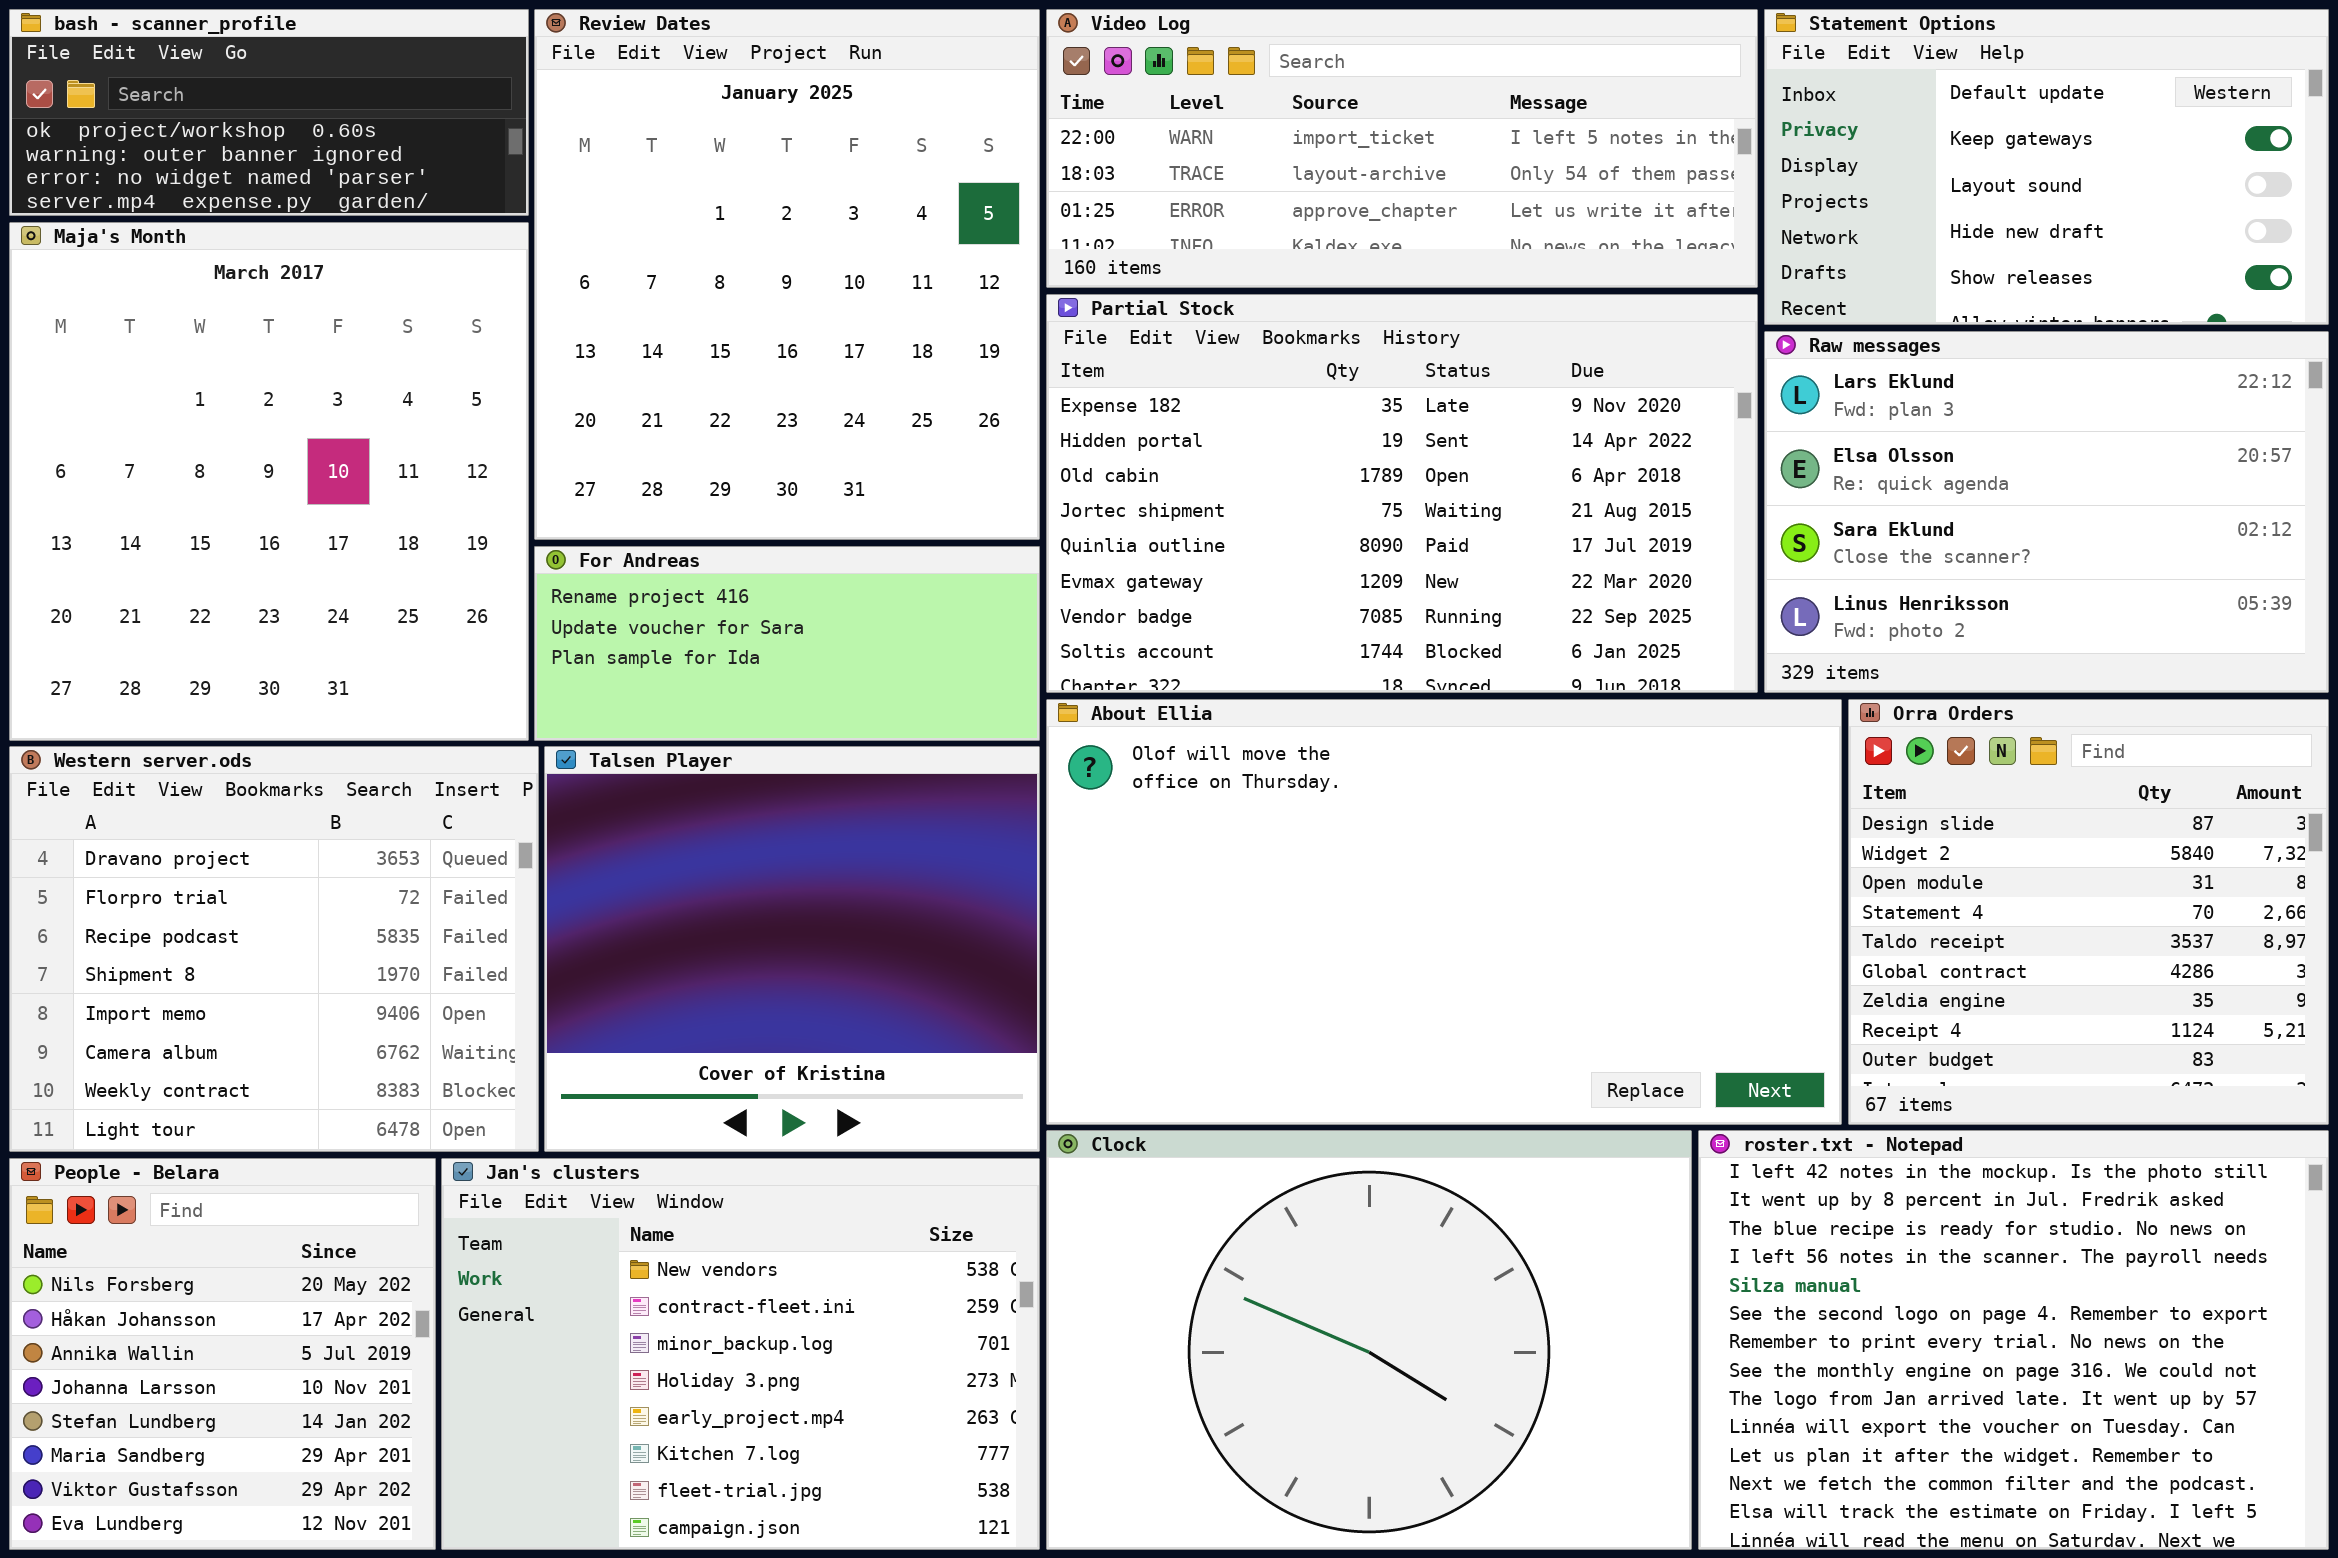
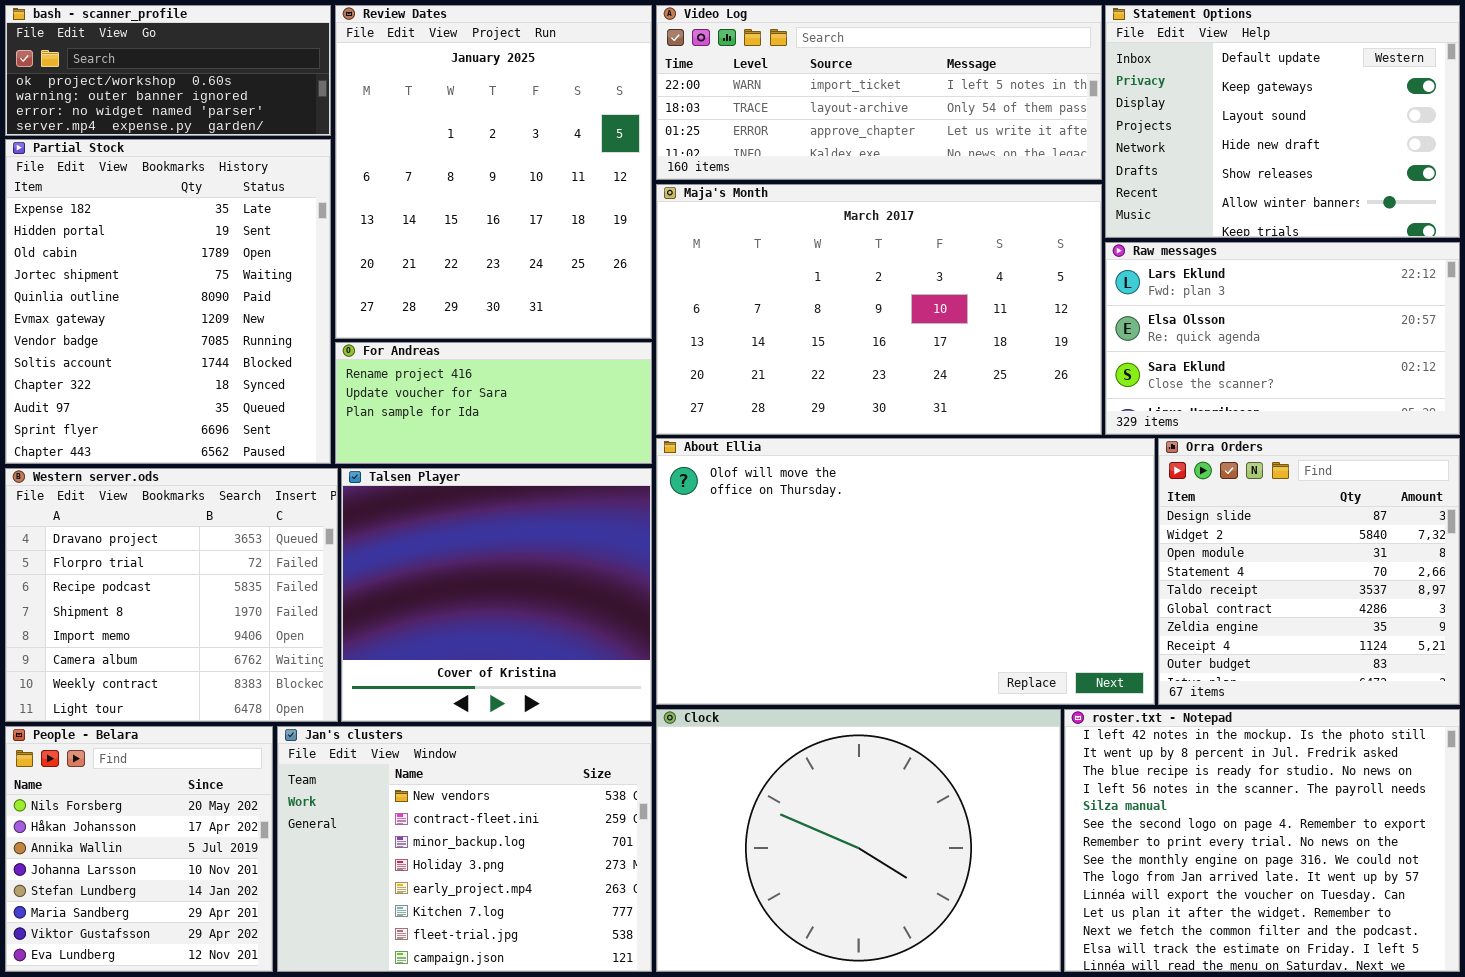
Statement Options: [1764,9,2329,325] -> [1105,5,1460,238], resized
Maja's Month: [9,222,529,741] -> [656,184,1102,435], moved, resized
Partial Stock: [1046,294,1758,693] -> [5,139,331,464], moved, resized
Raw messages: [1764,331,2329,693] -> [1105,242,1460,435], resized

